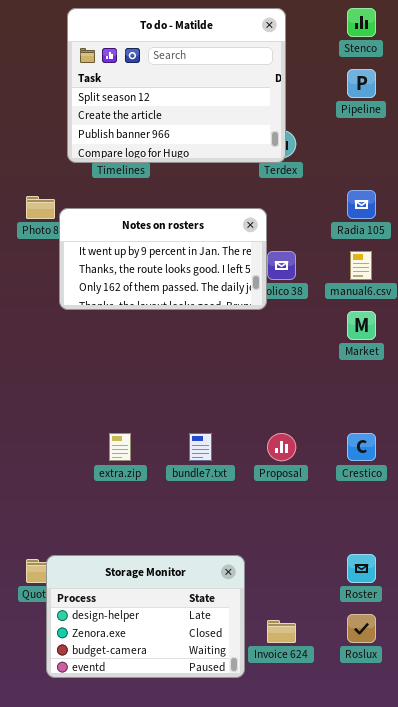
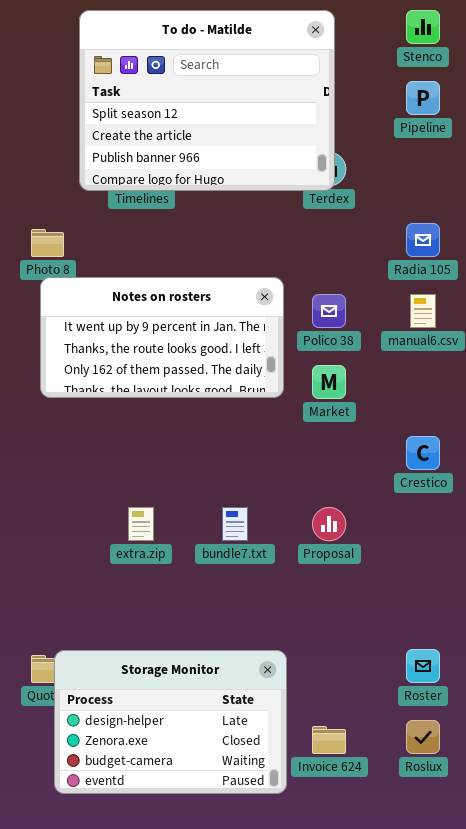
Notes on rosters: [59,208,267,310] -> [40,277,284,398], moved
Market: [347,311,376,340] -> [312,365,346,399], moved
Crestico: [347,433,376,461] -> [406,436,440,470], moved

